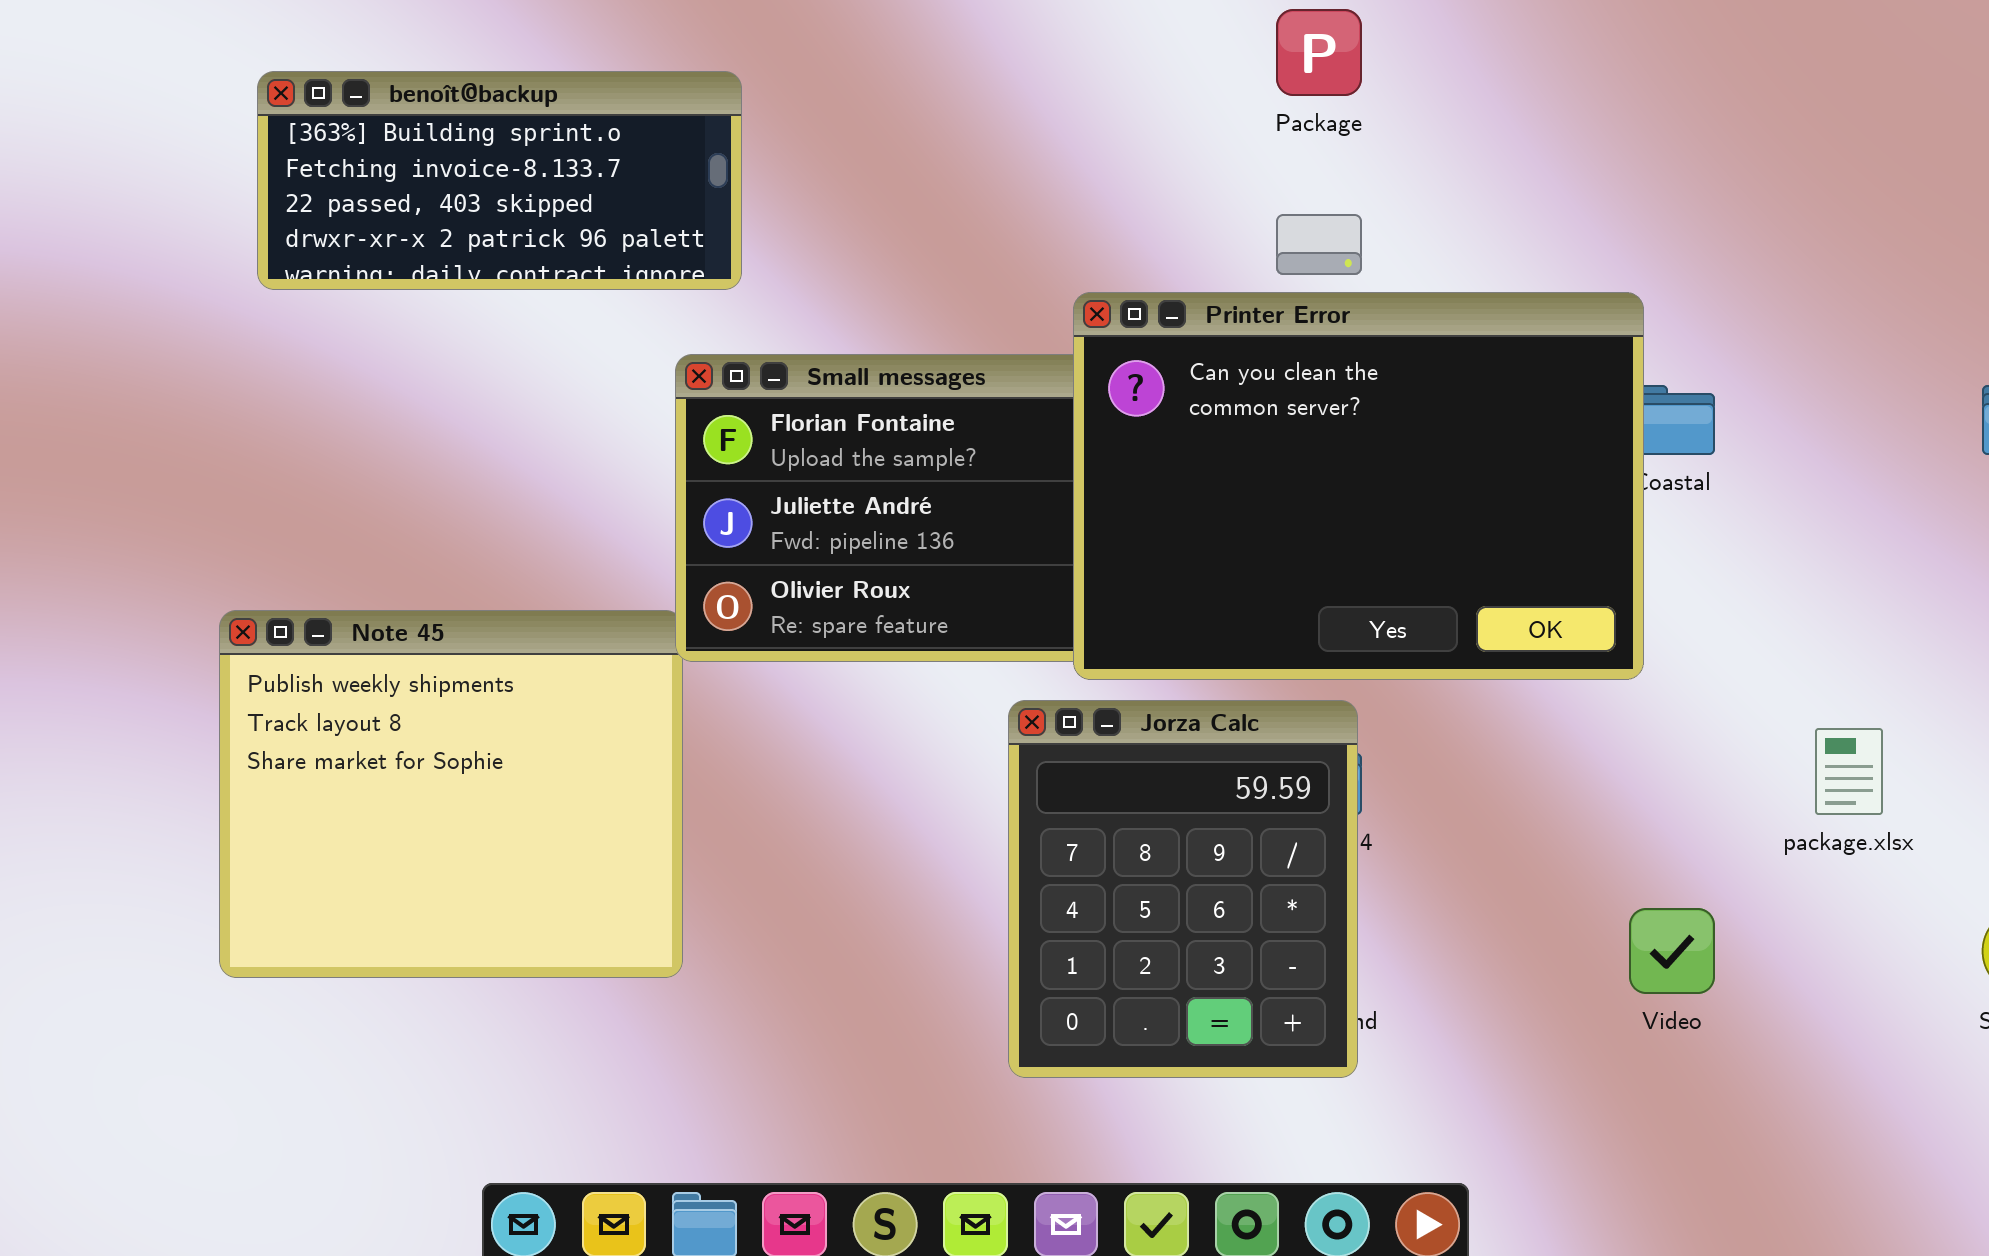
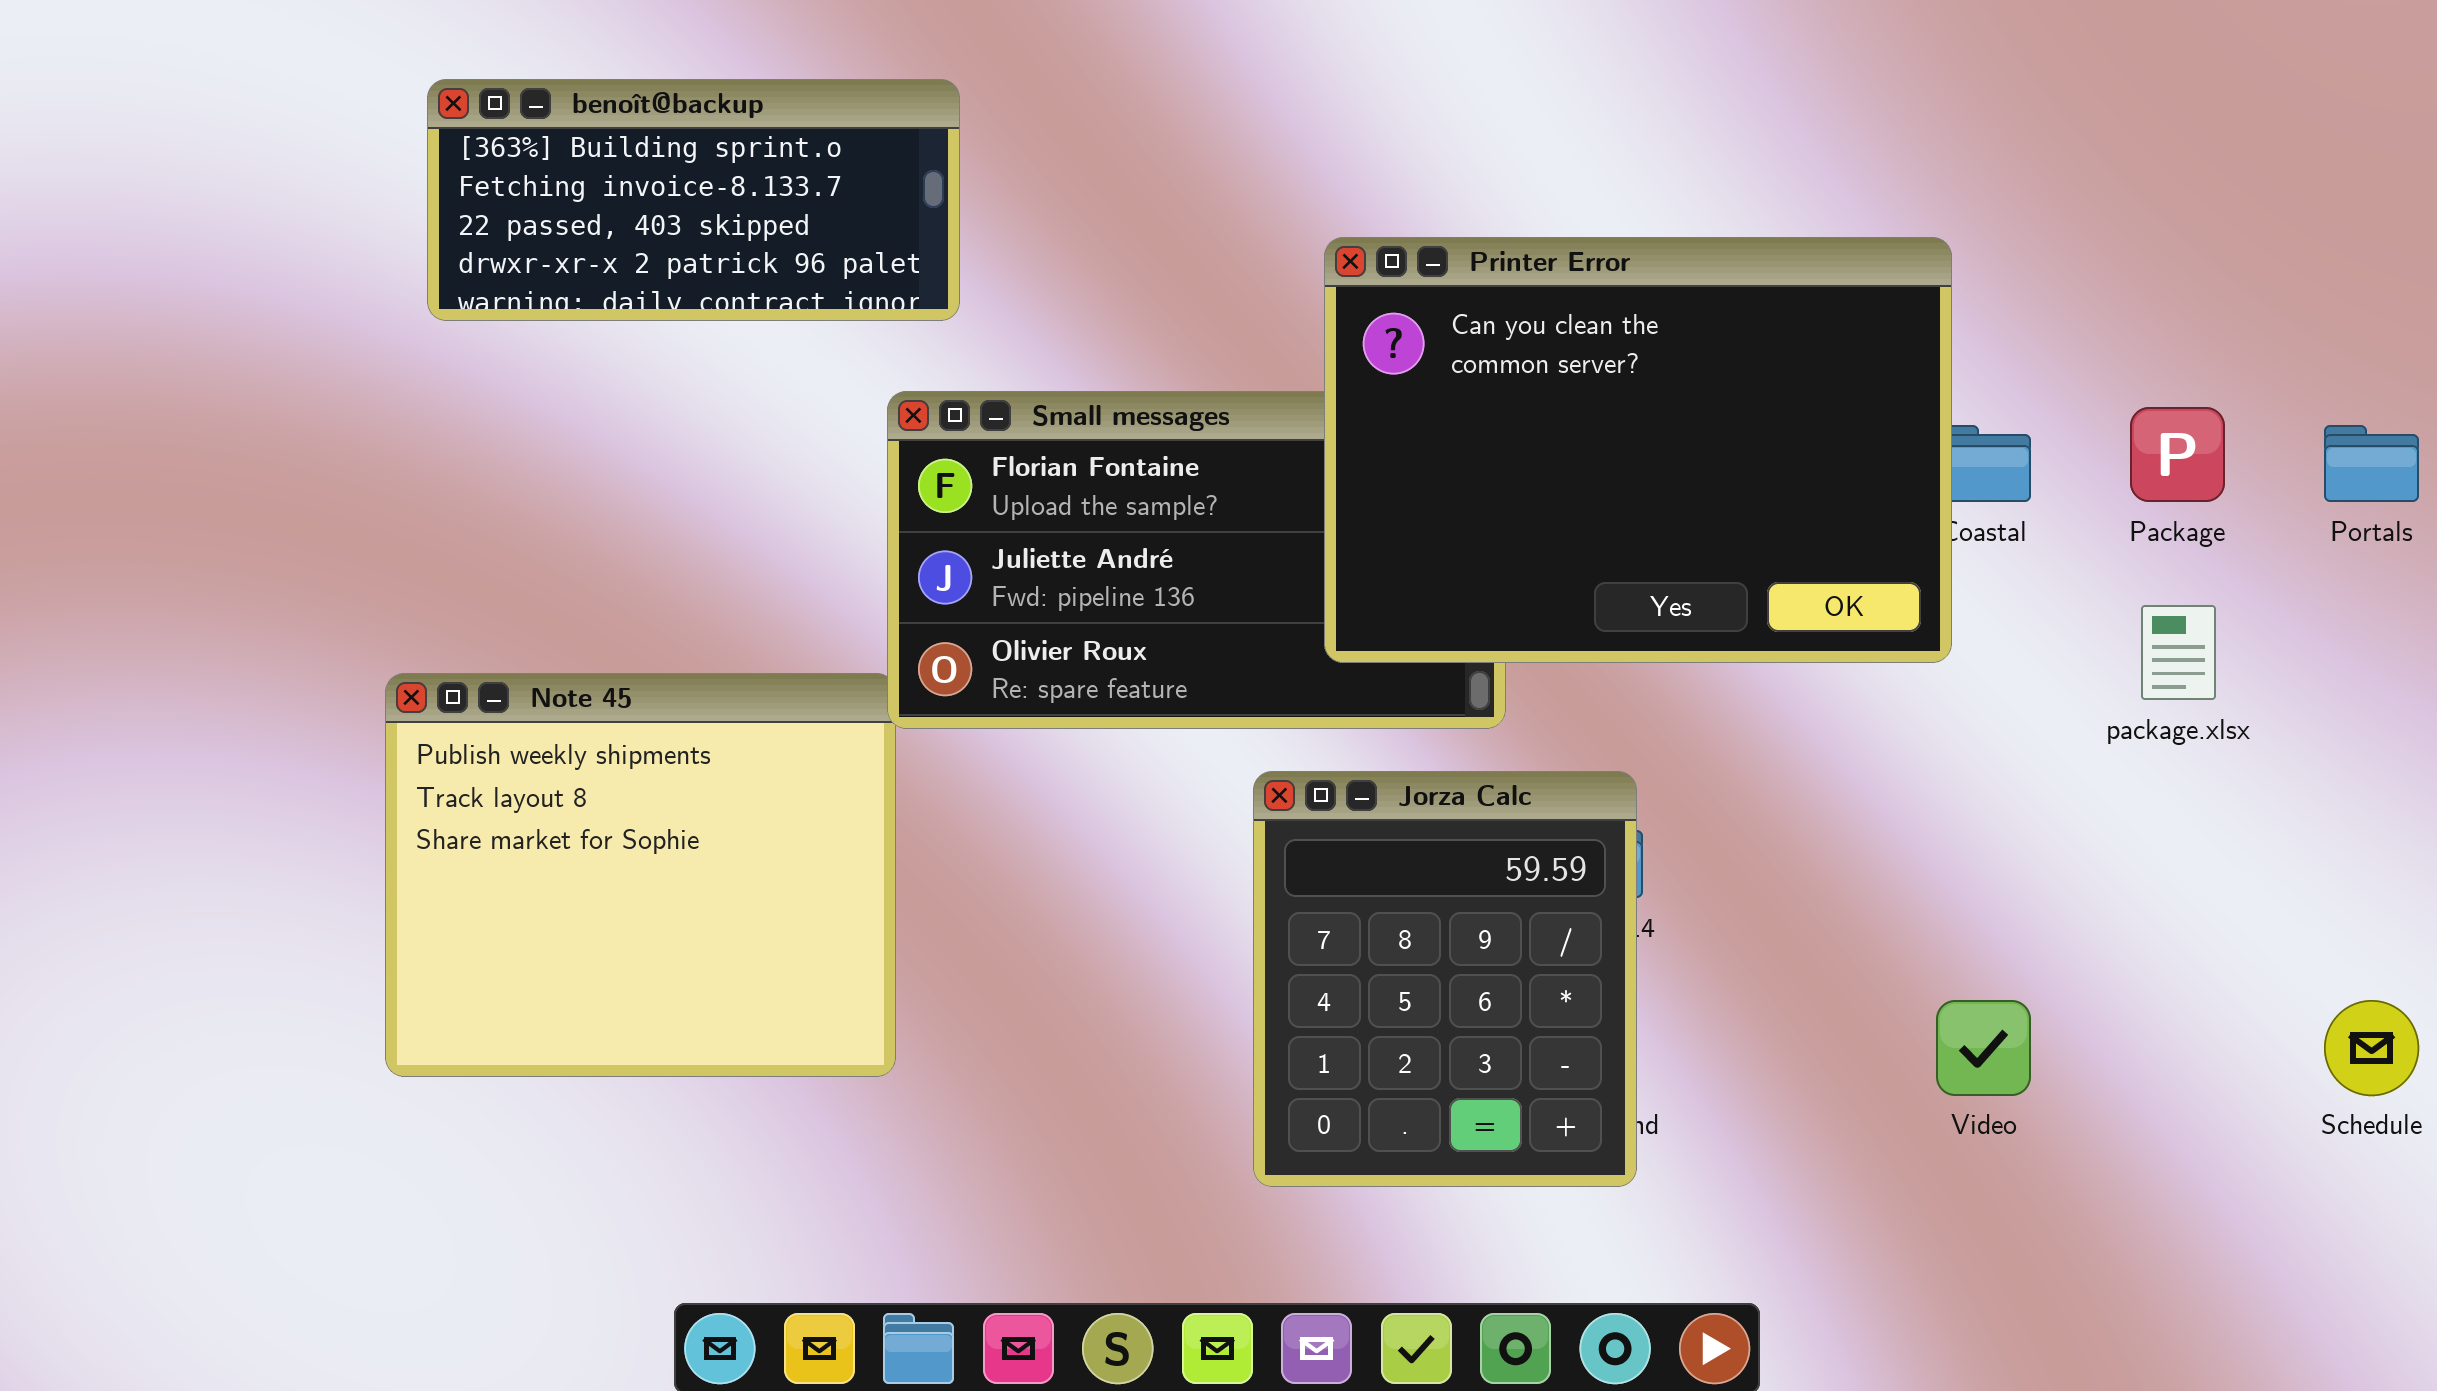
Package: [1276,9,1362,96] -> [2130,407,2225,502], moved
Printer Error: [1073,292,1644,680] -> [1324,237,1952,663], moved
package.xlsx: [1815,728,1883,815] -> [2141,605,2216,700], moved

